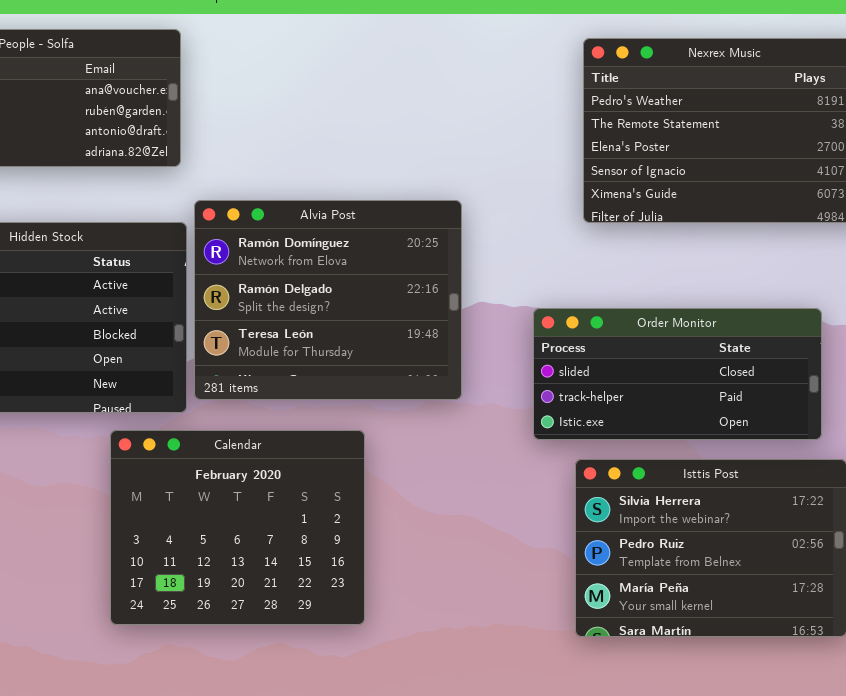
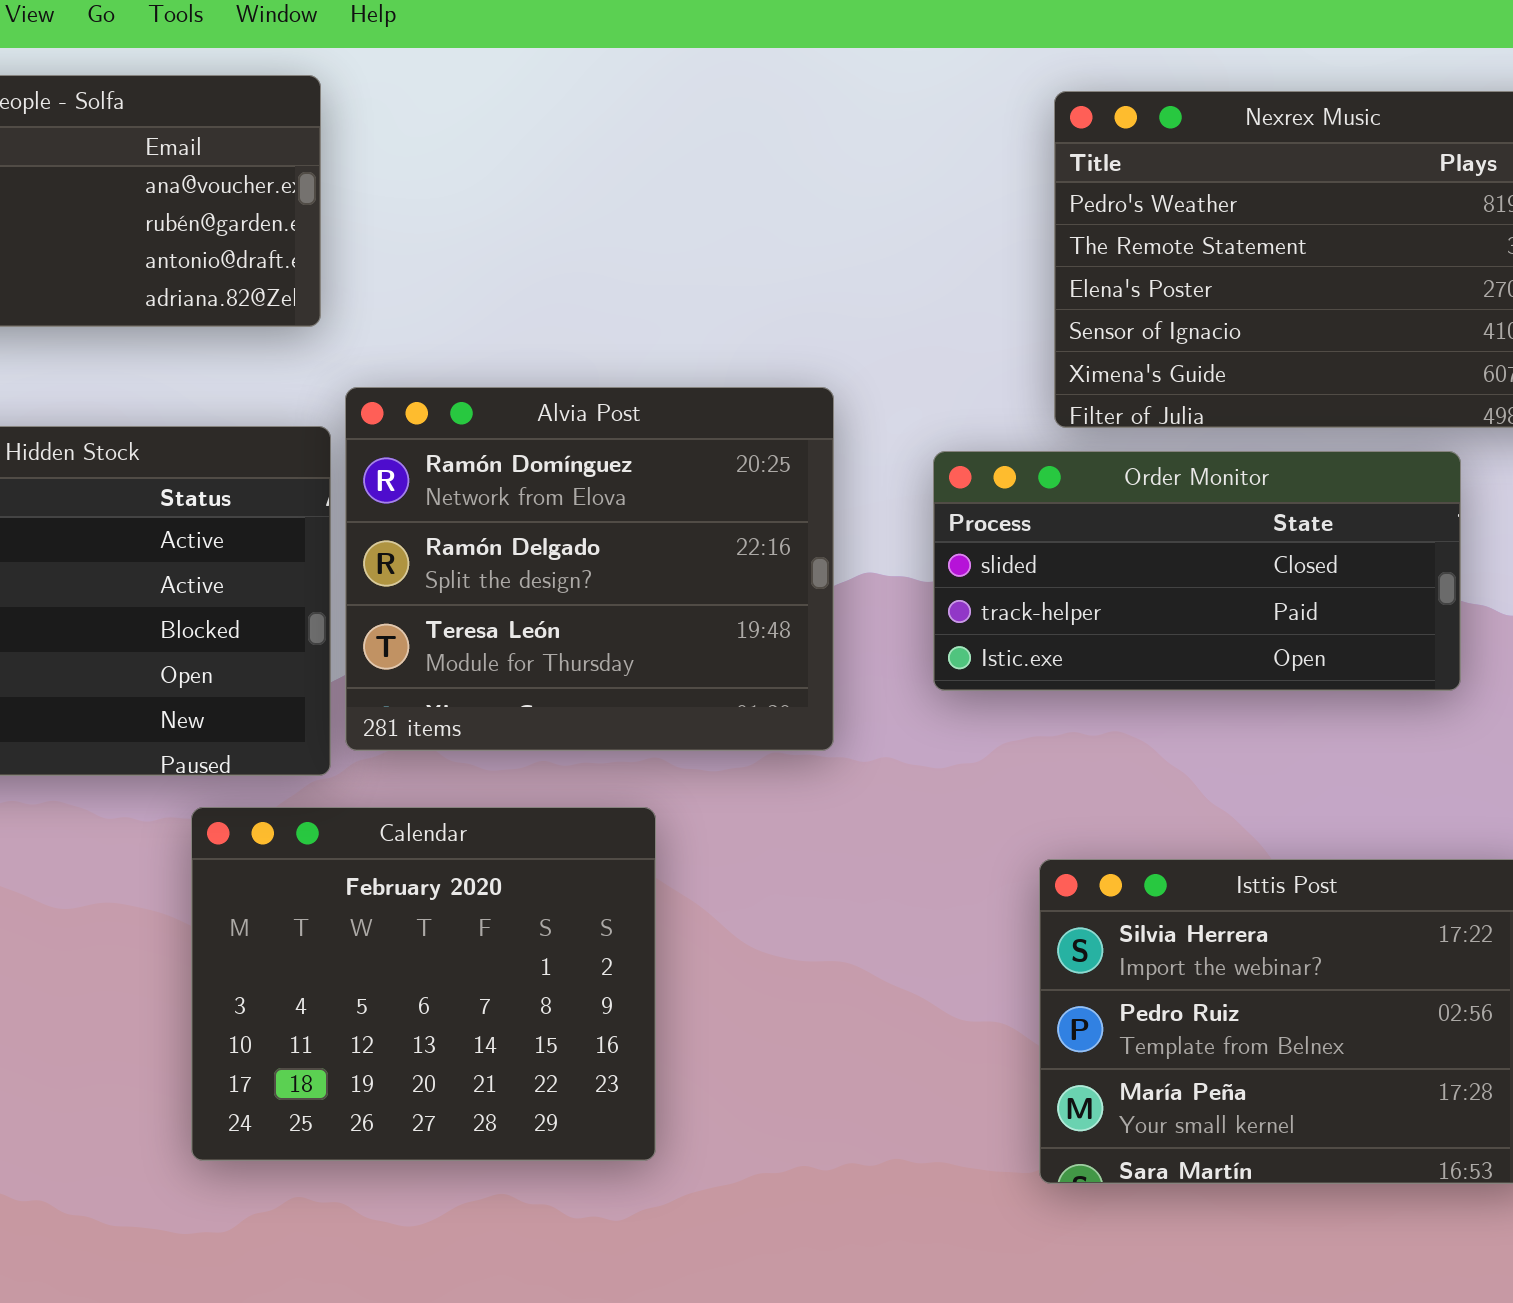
Order Monitor: [533,308,822,440] -> [933,451,1461,691], moved

